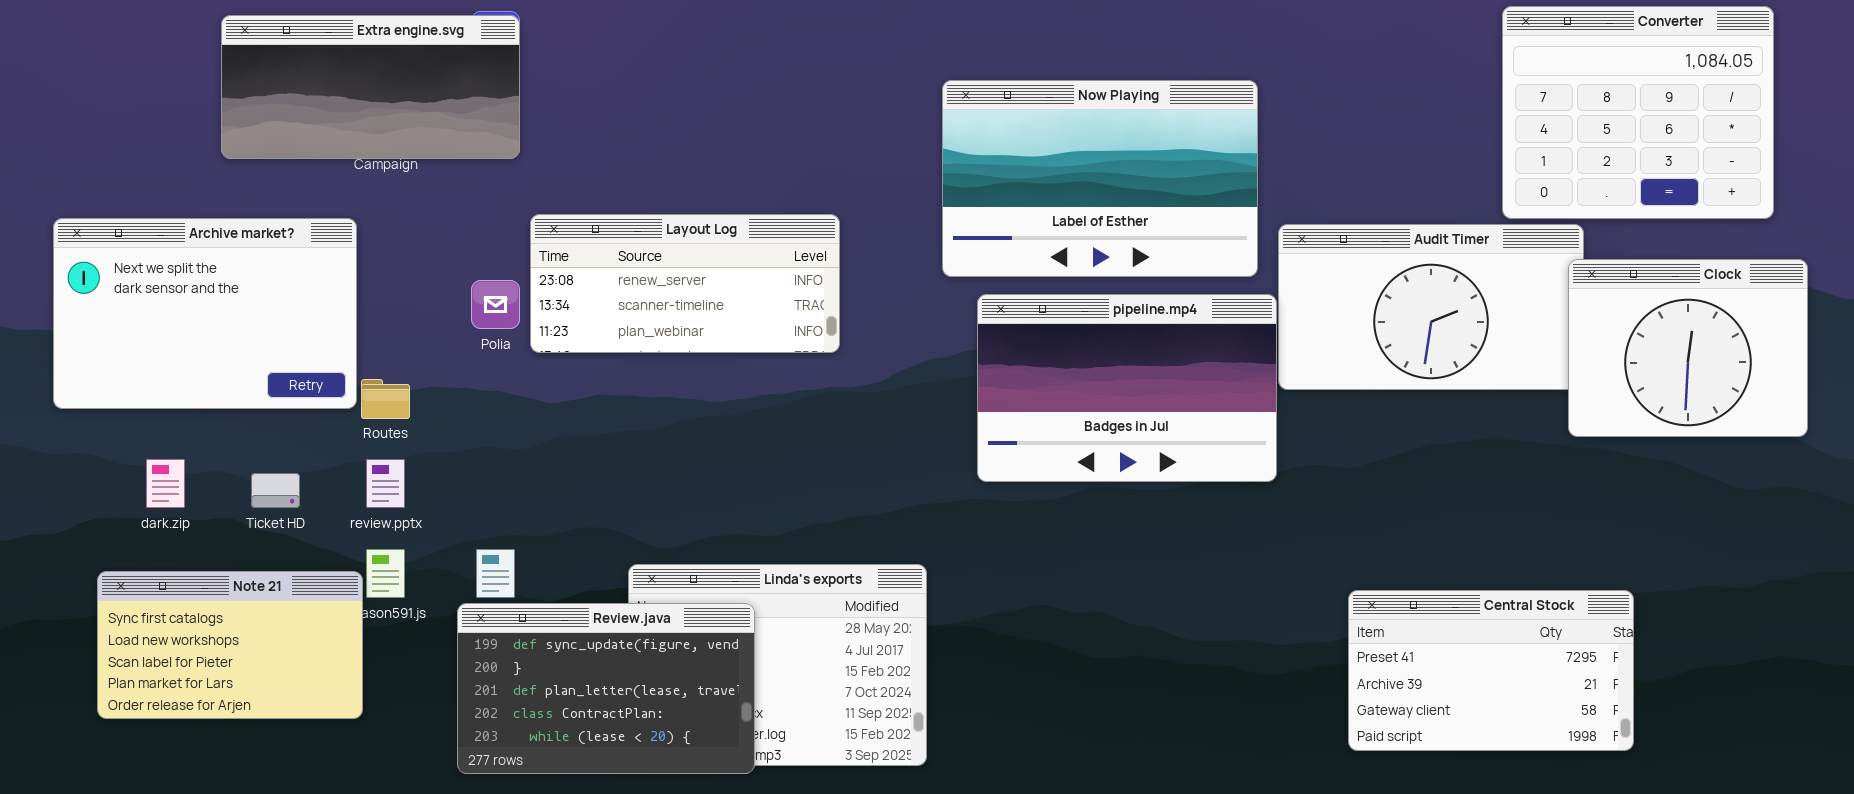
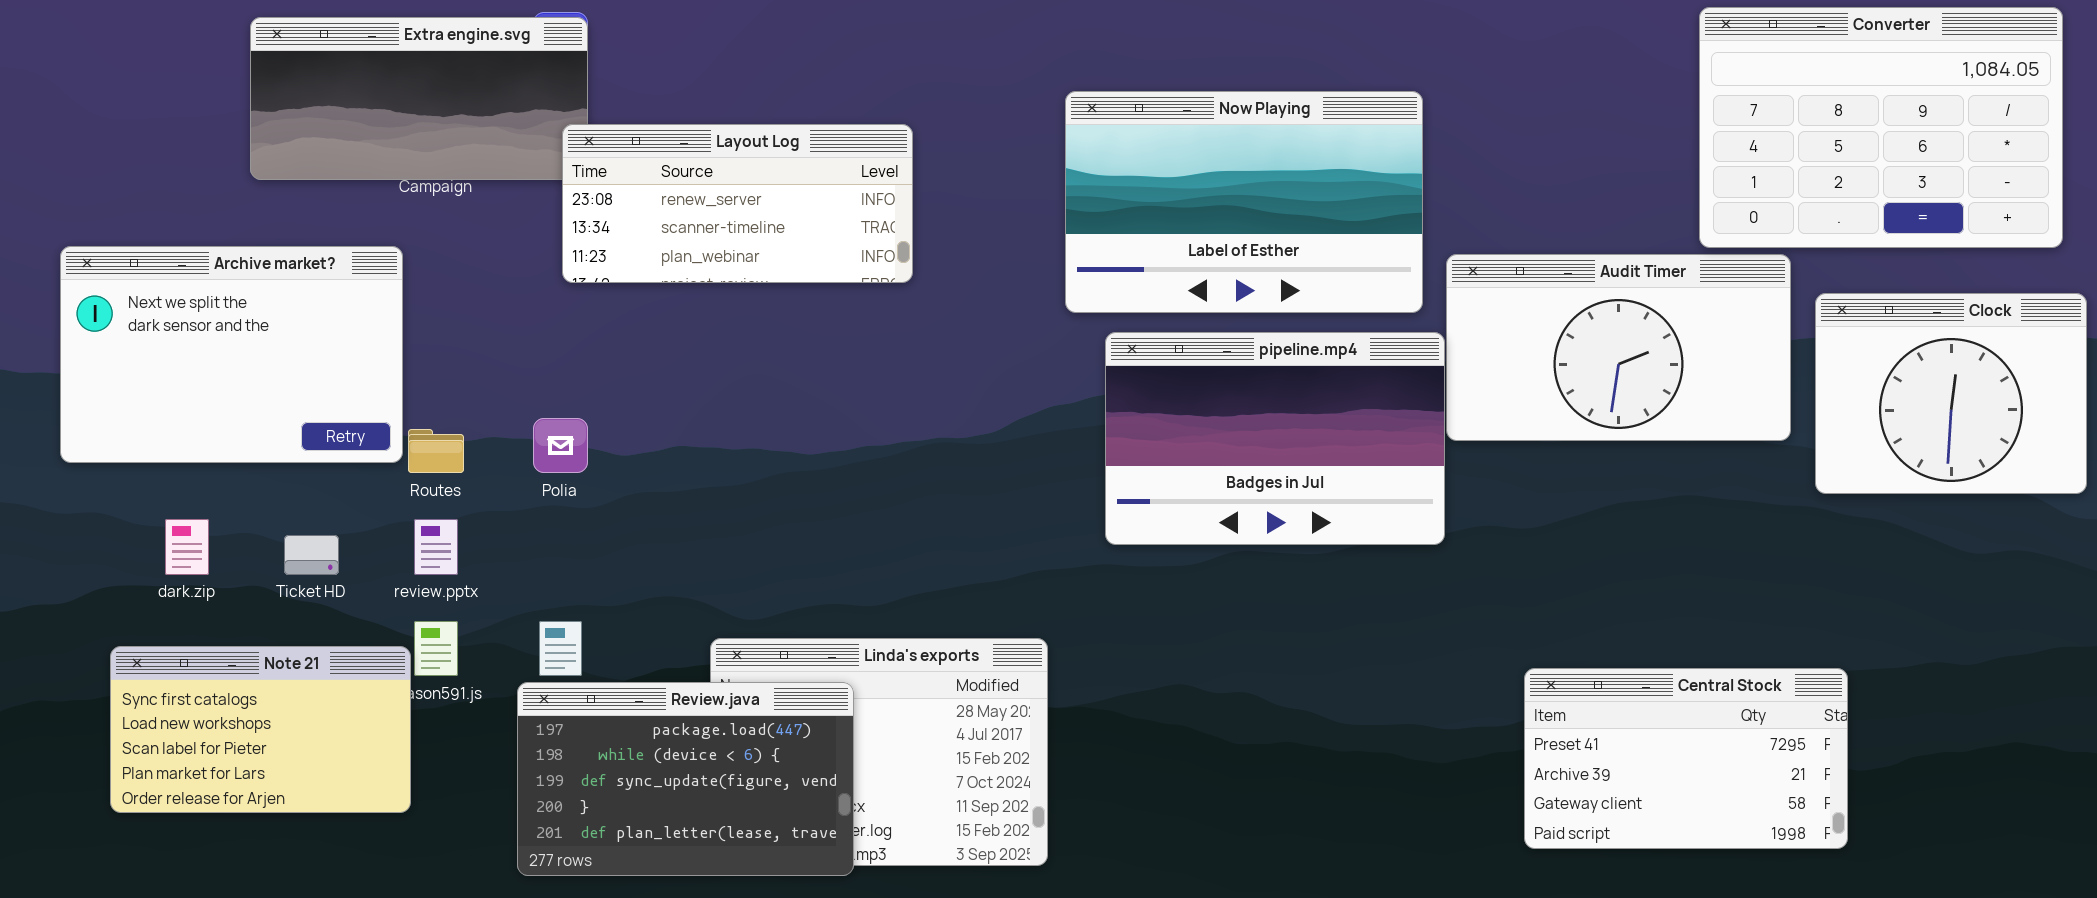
Converter: [1502,6,1774,219] -> [1699,7,2063,248], resized
Layout Log: [530,214,840,353] -> [562,124,913,283], moved
Clock: [1568,259,1808,437] -> [1815,293,2087,494], moved
Polia: [471,280,520,329] -> [533,418,588,473], moved
Review.java: [457,603,755,774] -> [517,682,854,876], scrolled up 2 rows

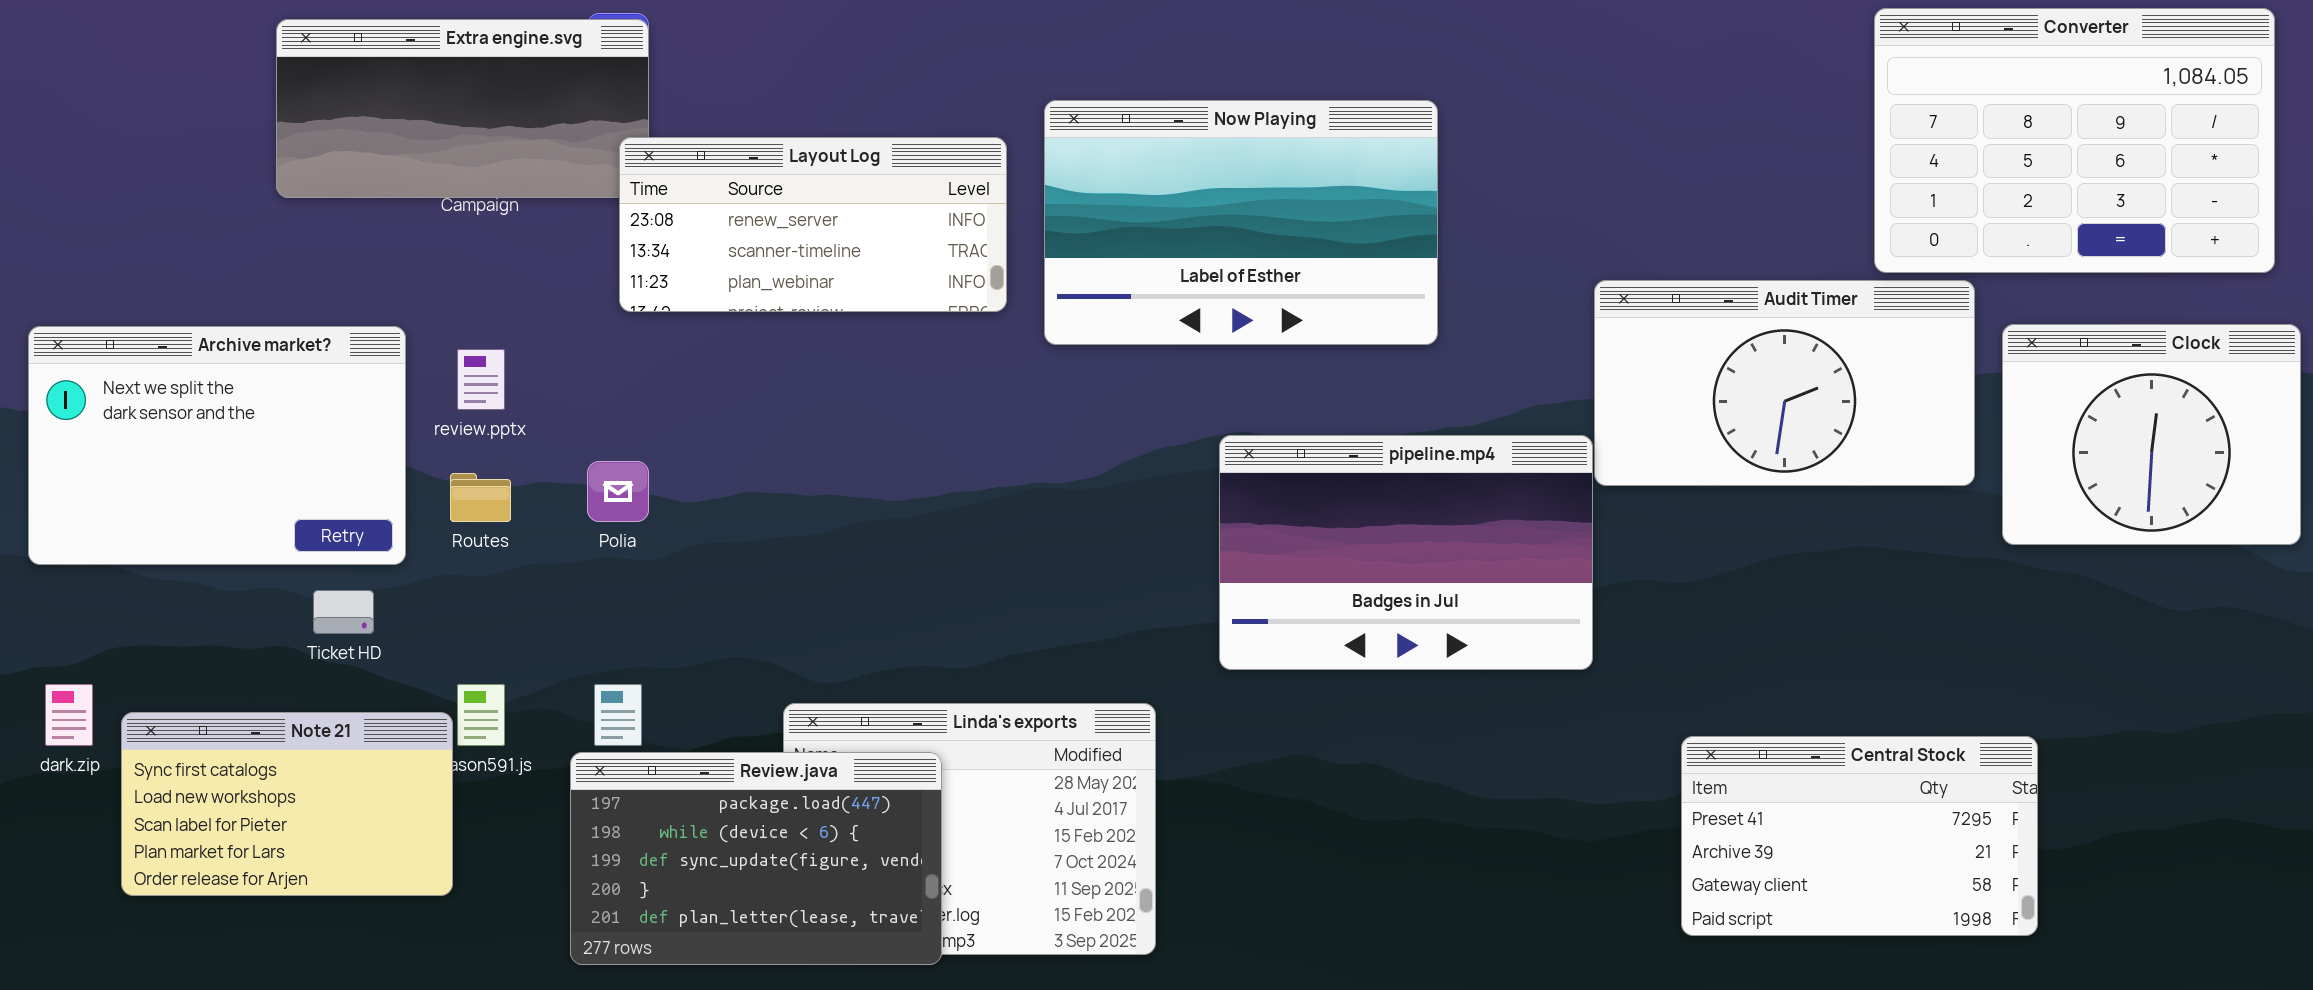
Now Playing: [1065,91,1423,313] -> [1044,100,1438,345], moved
Archive market?: [60,246,403,463] -> [28,326,406,565], moved
pipeline.mp4: [1105,332,1445,545] -> [1219,435,1593,670], moved
dark.zip: [165,519,209,575] -> [45,684,93,746], moved
review.pptx: [414,519,458,575] -> [457,349,505,410], moved

